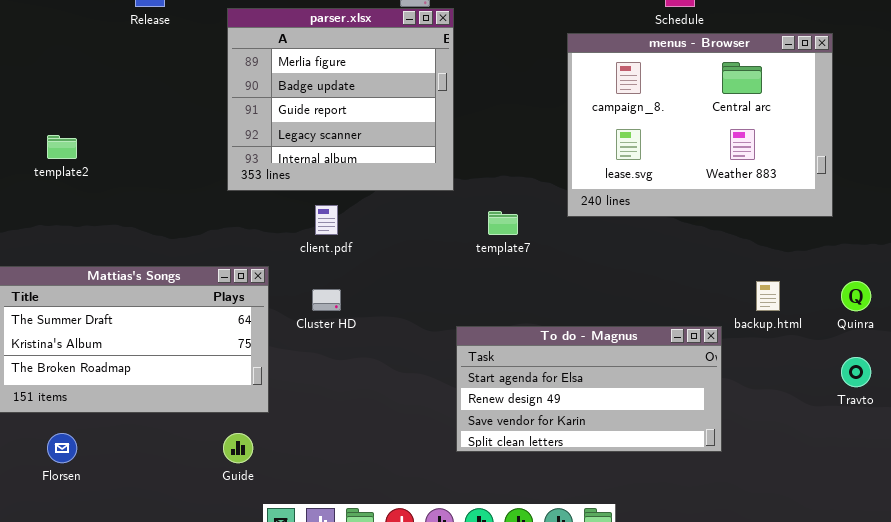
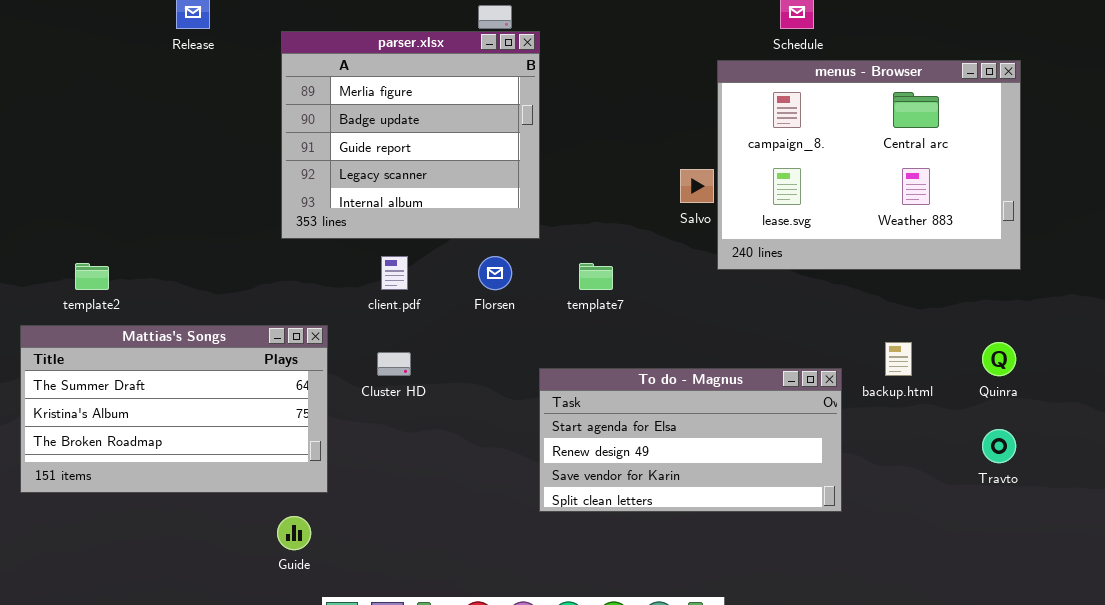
menus - Browser: [567,33,833,217] -> [717,60,1021,270], moved
template2: [47,135,77,159] -> [75,263,109,290], moved
To do - Magnus: [456,326,722,452] -> [539,368,842,512], moved
Florsen: [47,433,77,463] -> [478,256,512,290], moved

